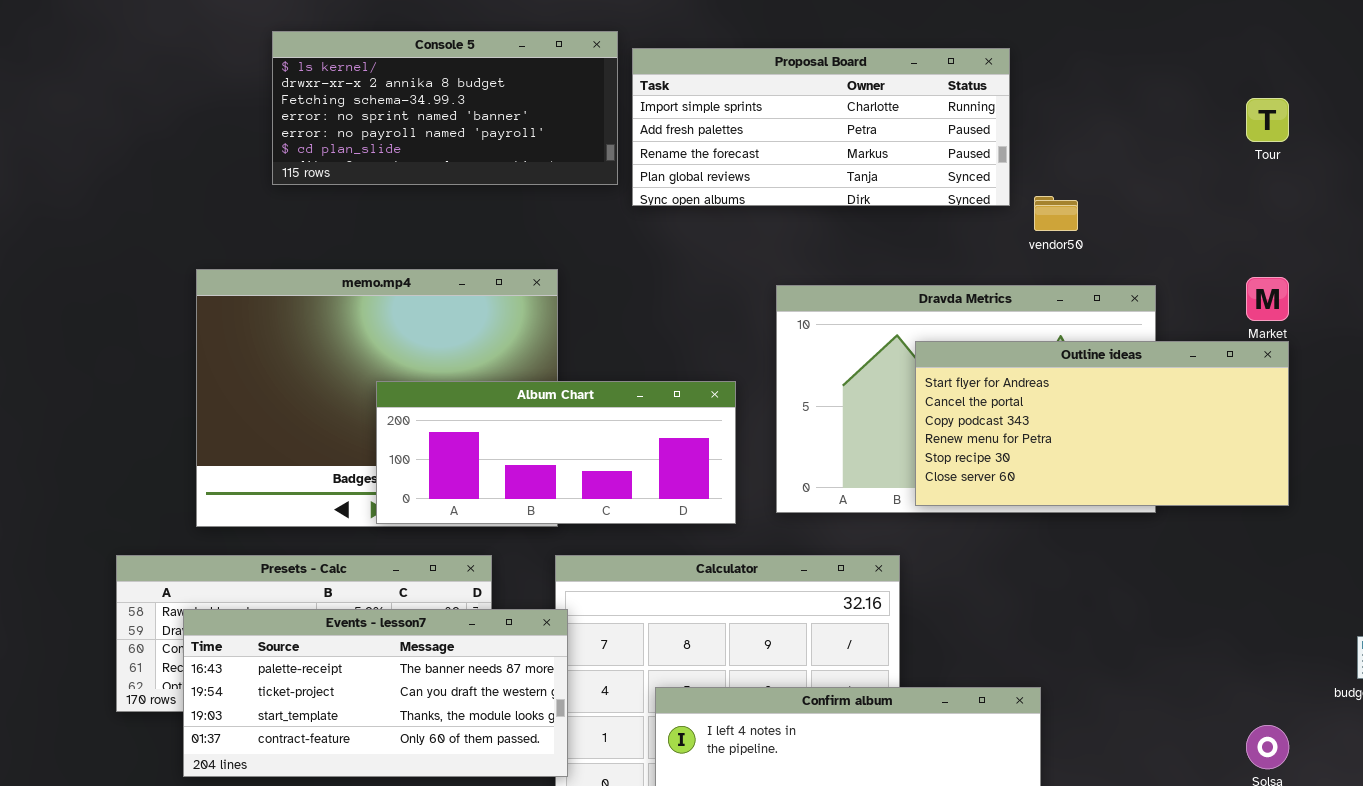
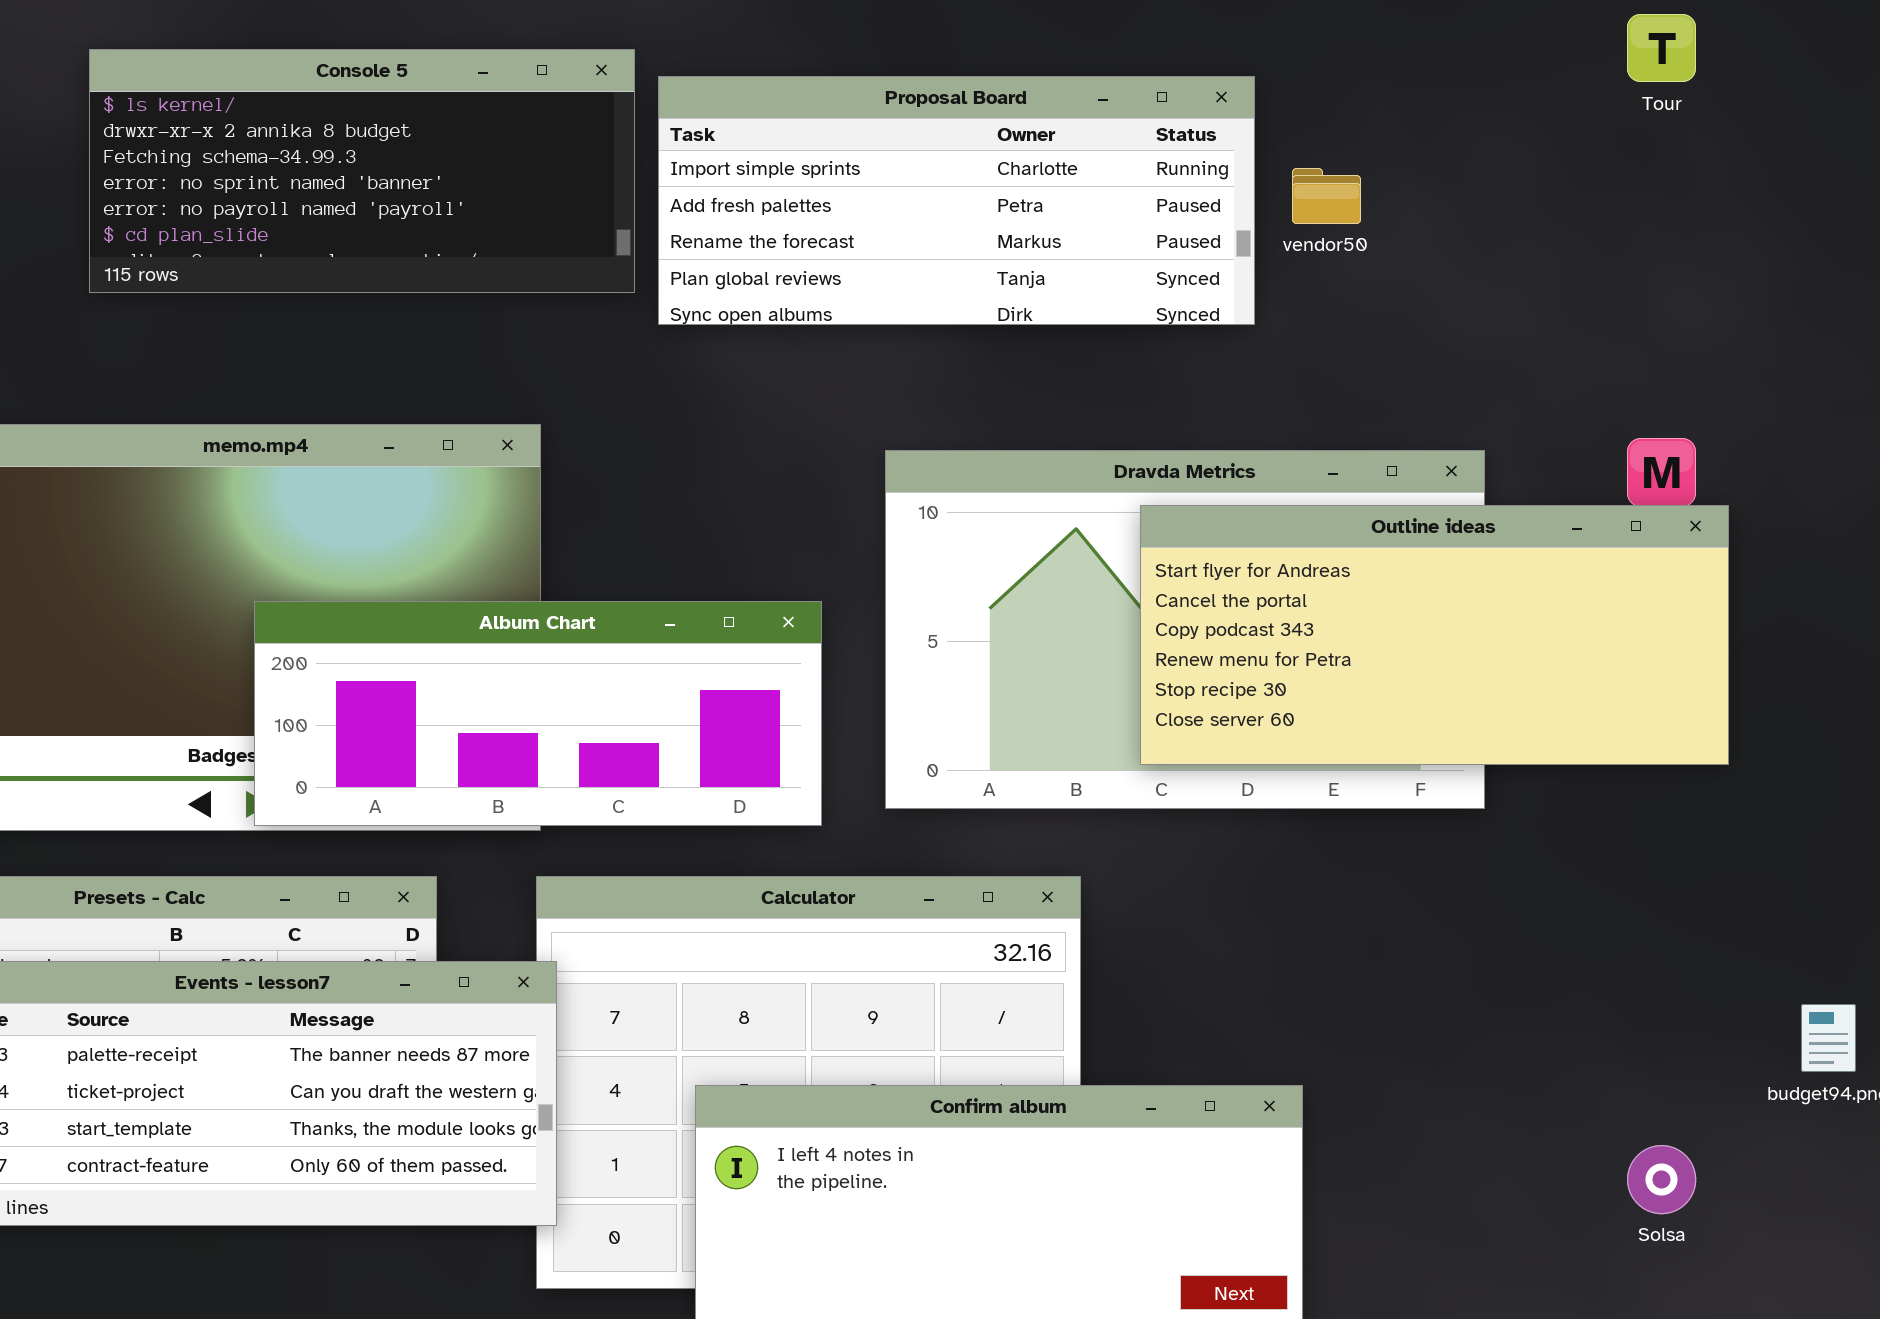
Tour: [1246,98,1289,142] -> [1627,14,1696,82], moved
vendor50: [1034,196,1078,231] -> [1292,168,1361,224], moved
Outline ideas: [915,341,1289,506] -> [1140,505,1729,765], moved

